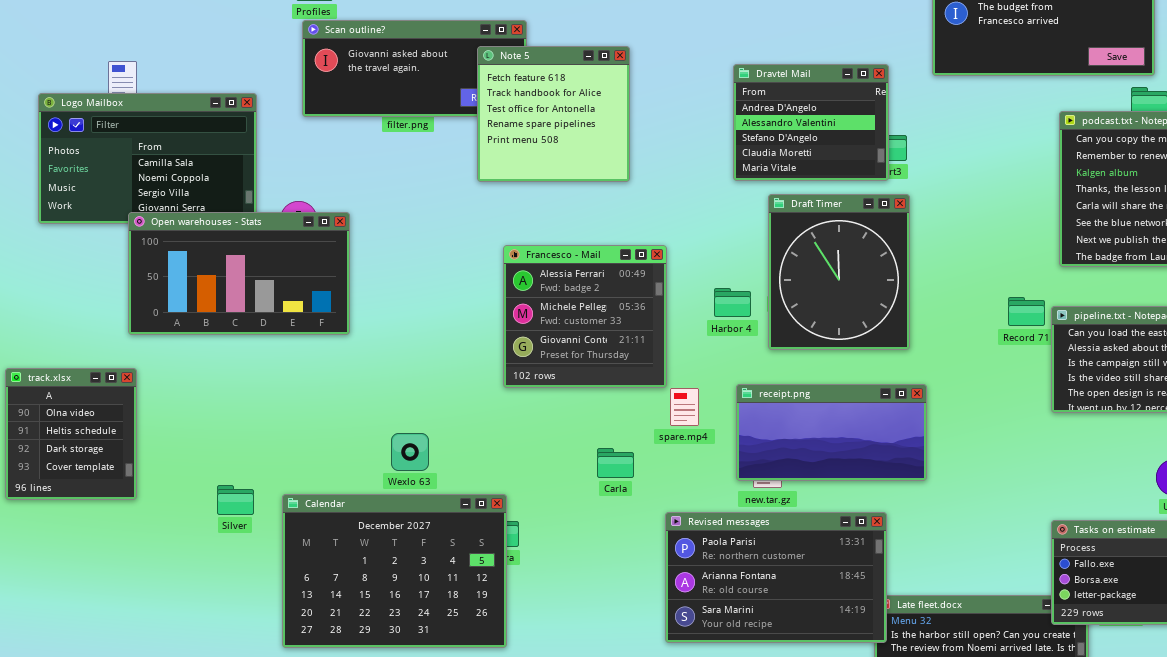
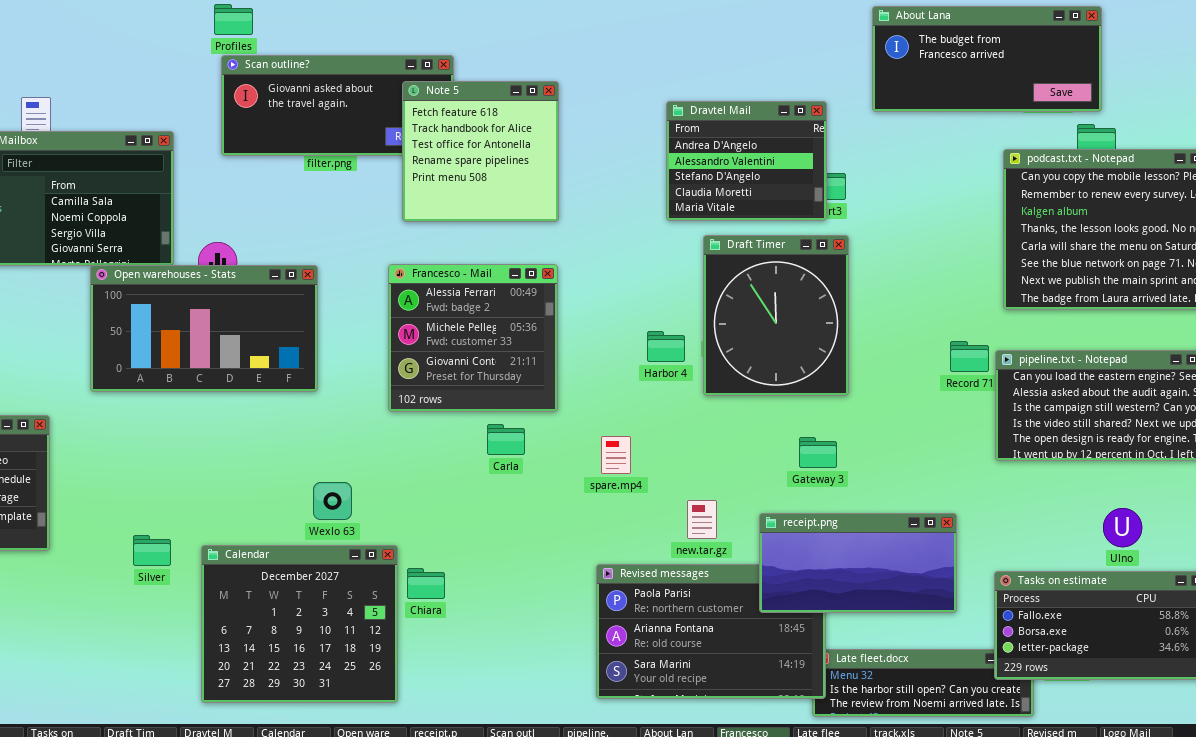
Open warehouses - Stats: [128,212,350,335] -> [90,265,318,392], moved
Francesco - Mail: [503,245,667,388] -> [388,264,558,412], moved
receipt.png: [736,384,927,481] -> [759,513,957,613], moved
Carla: [597,448,634,478] -> [487,424,525,455], moved
Calendar: [282,494,507,648] -> [201,545,398,703], resized

